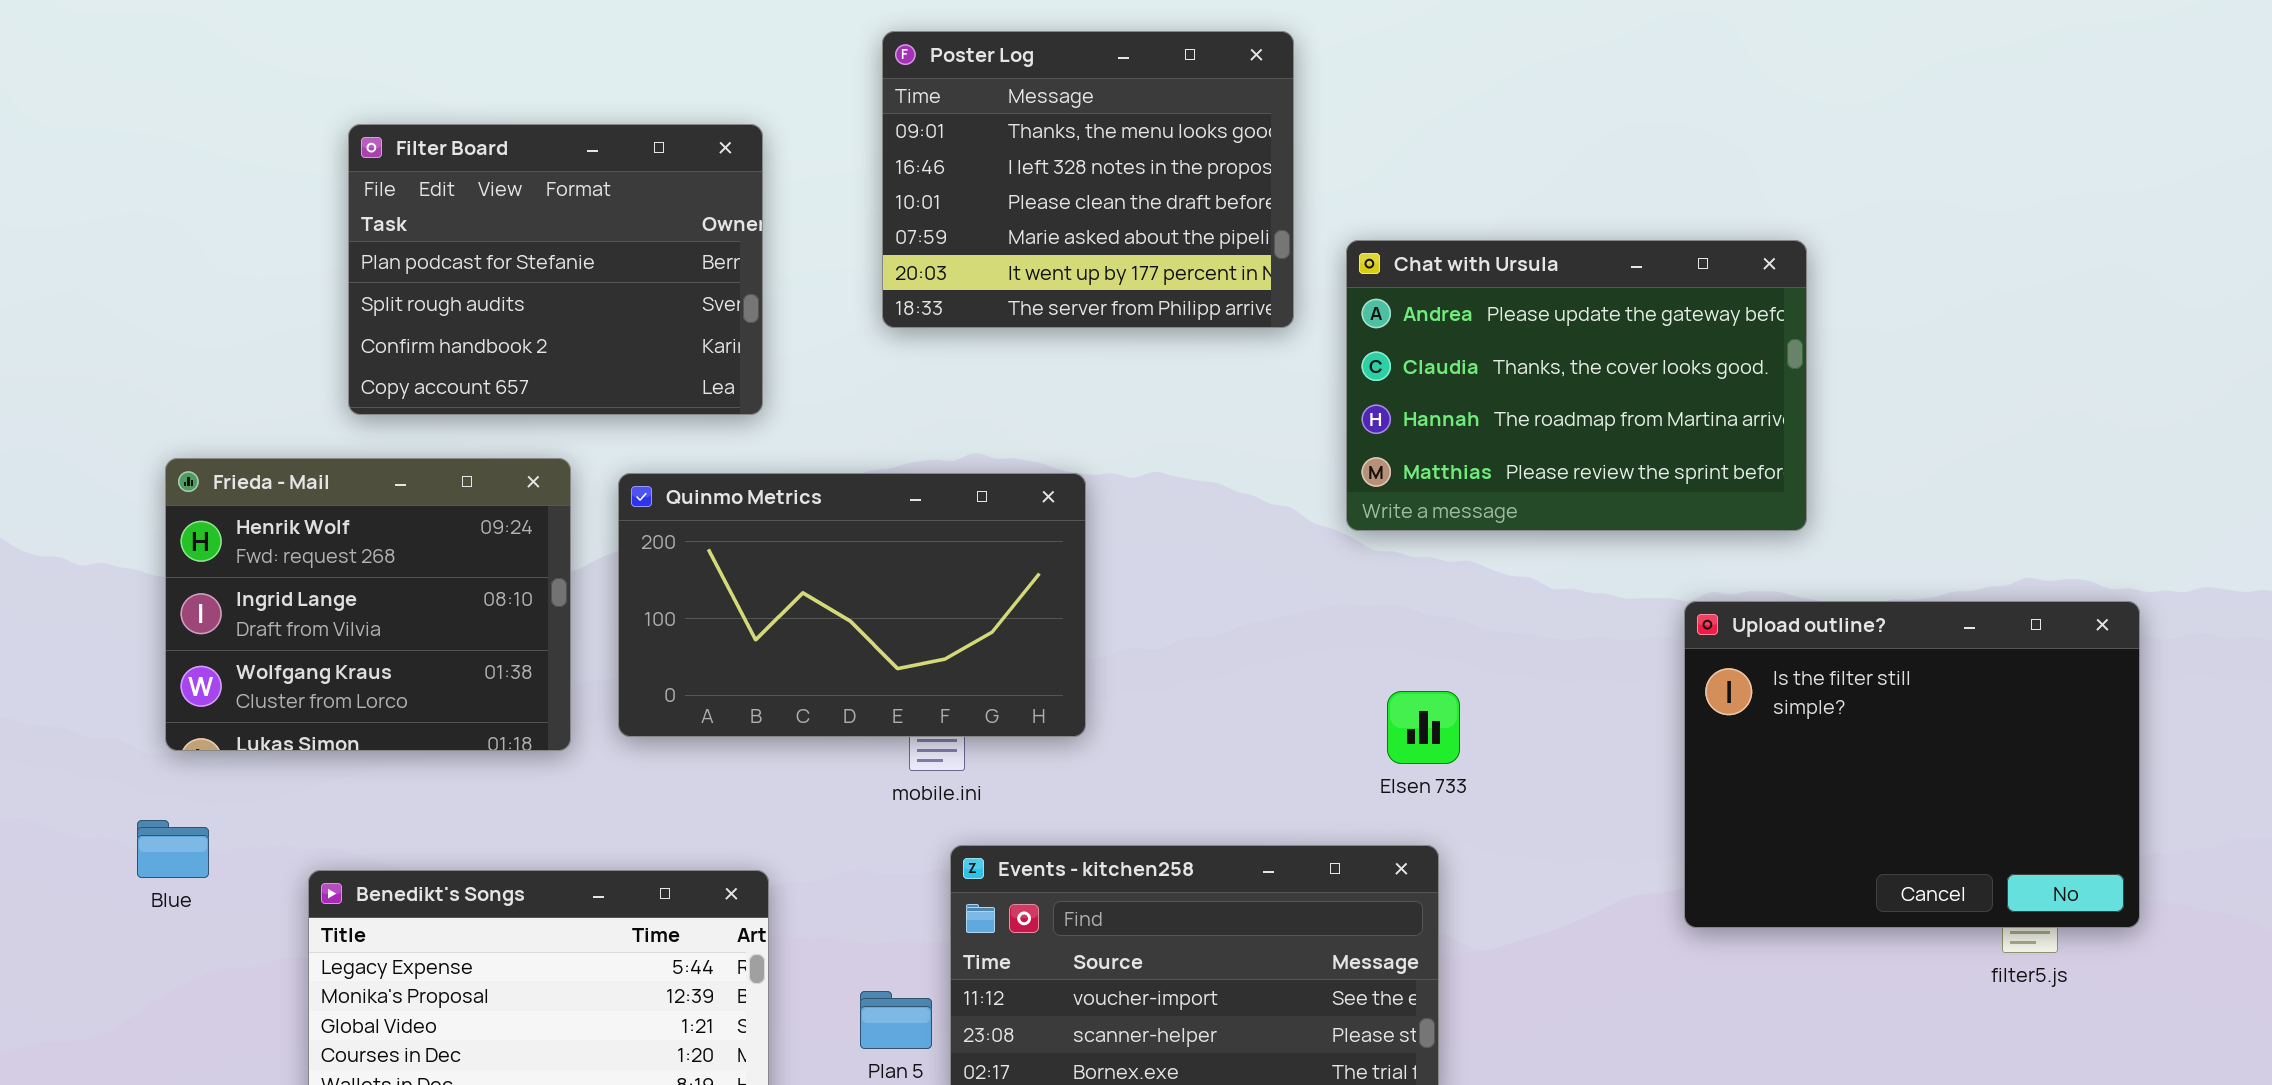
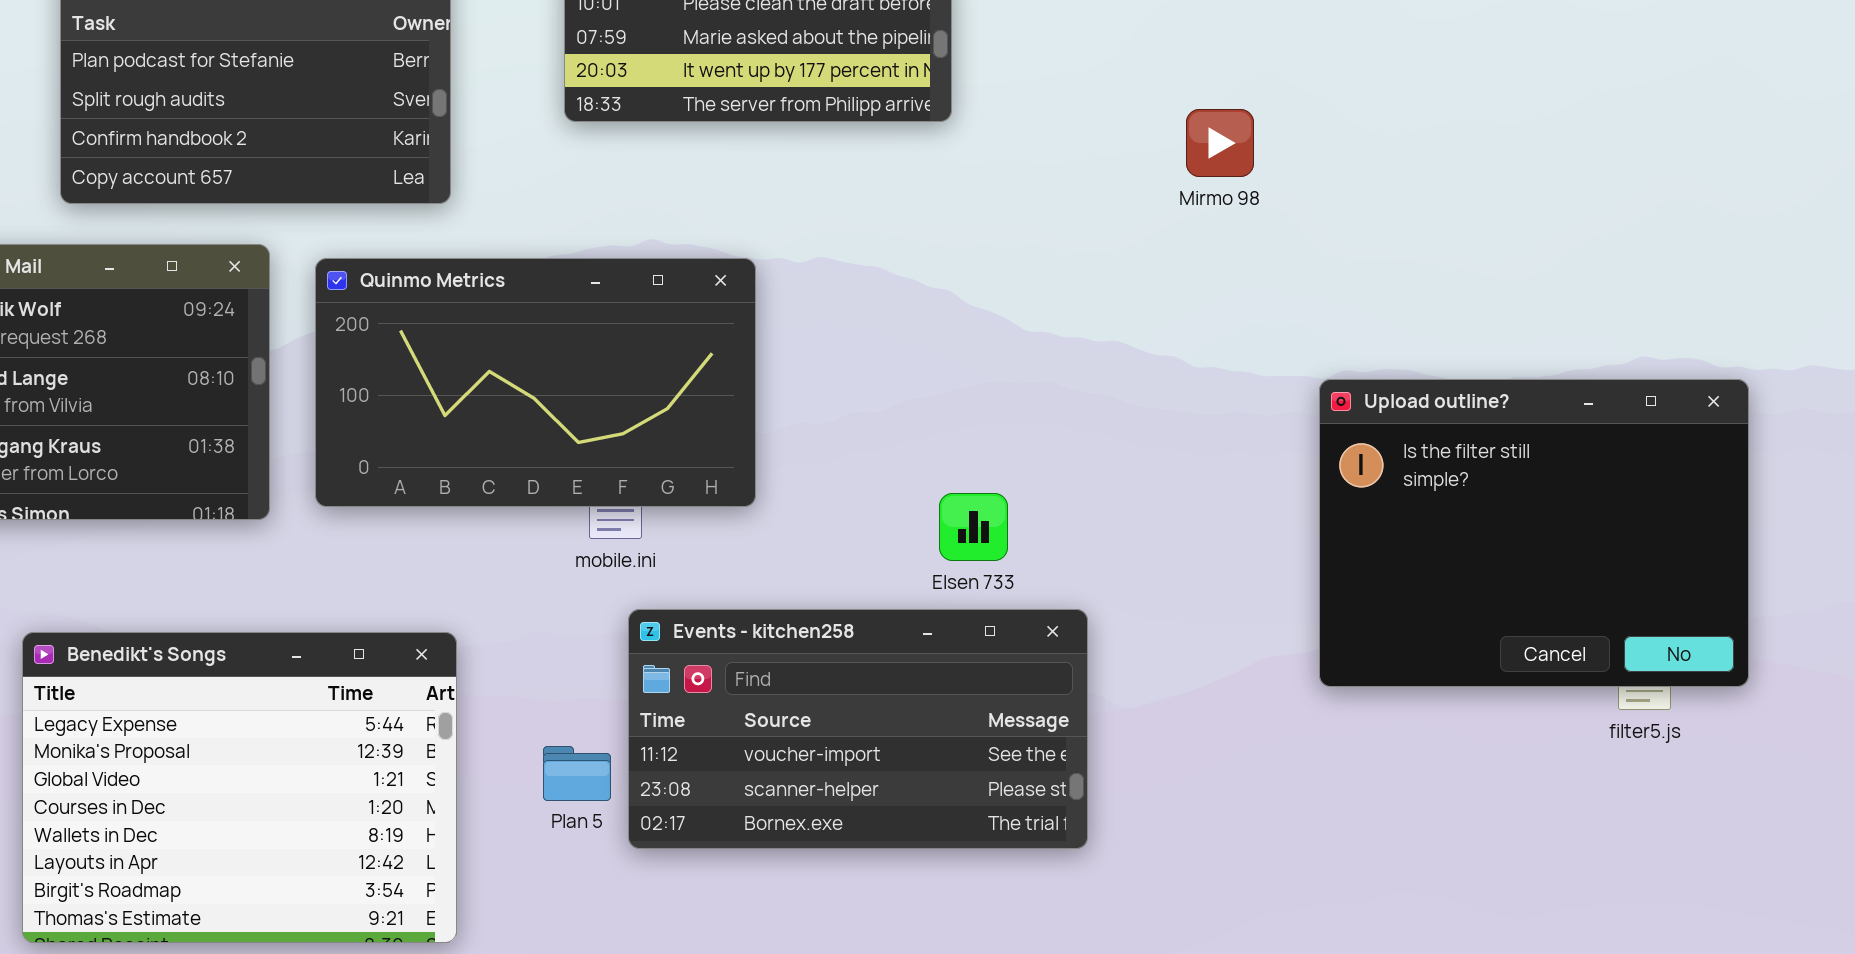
Chat with Ursula: [1346,240,1807,531] -> none, closed
Elsen 733: [1387,691,1460,764] -> [939,493,1008,561], moved

